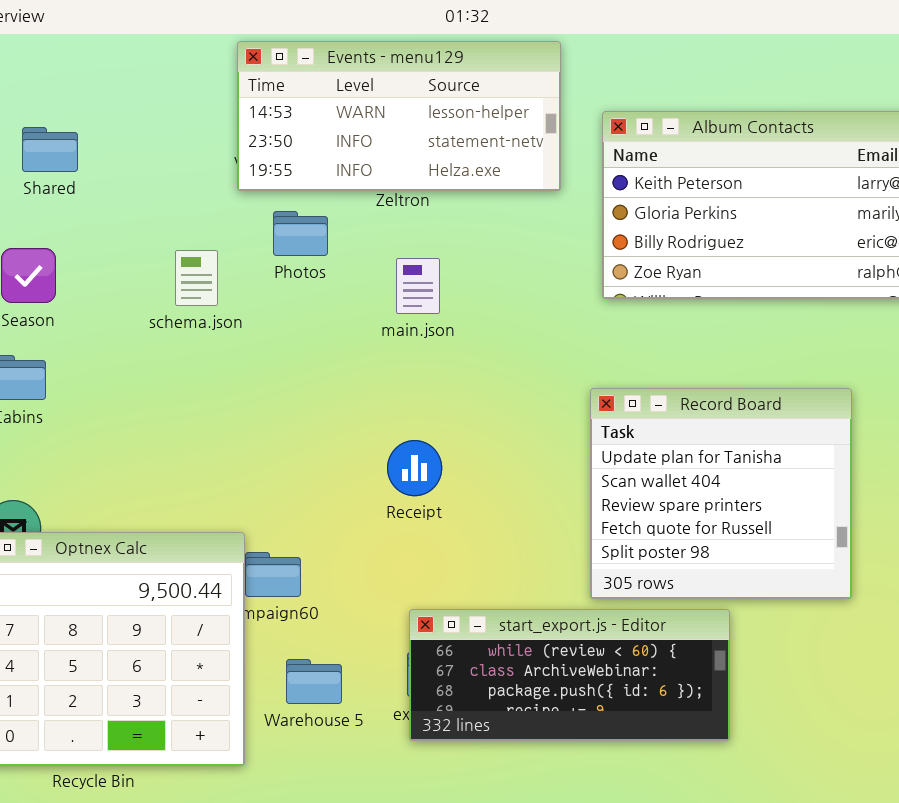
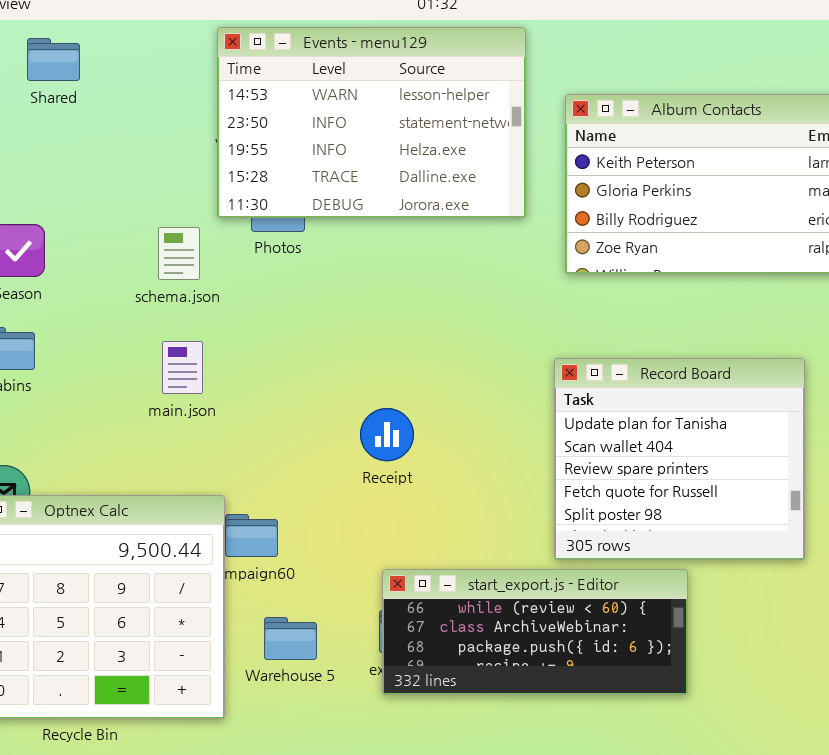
Events - menu129: [237,41,561,191] -> [217,27,526,218], resized
Shared: [22,127,78,172] -> [27,38,80,81], moved
main.json: [396,258,440,314] -> [162,341,203,394], moved

